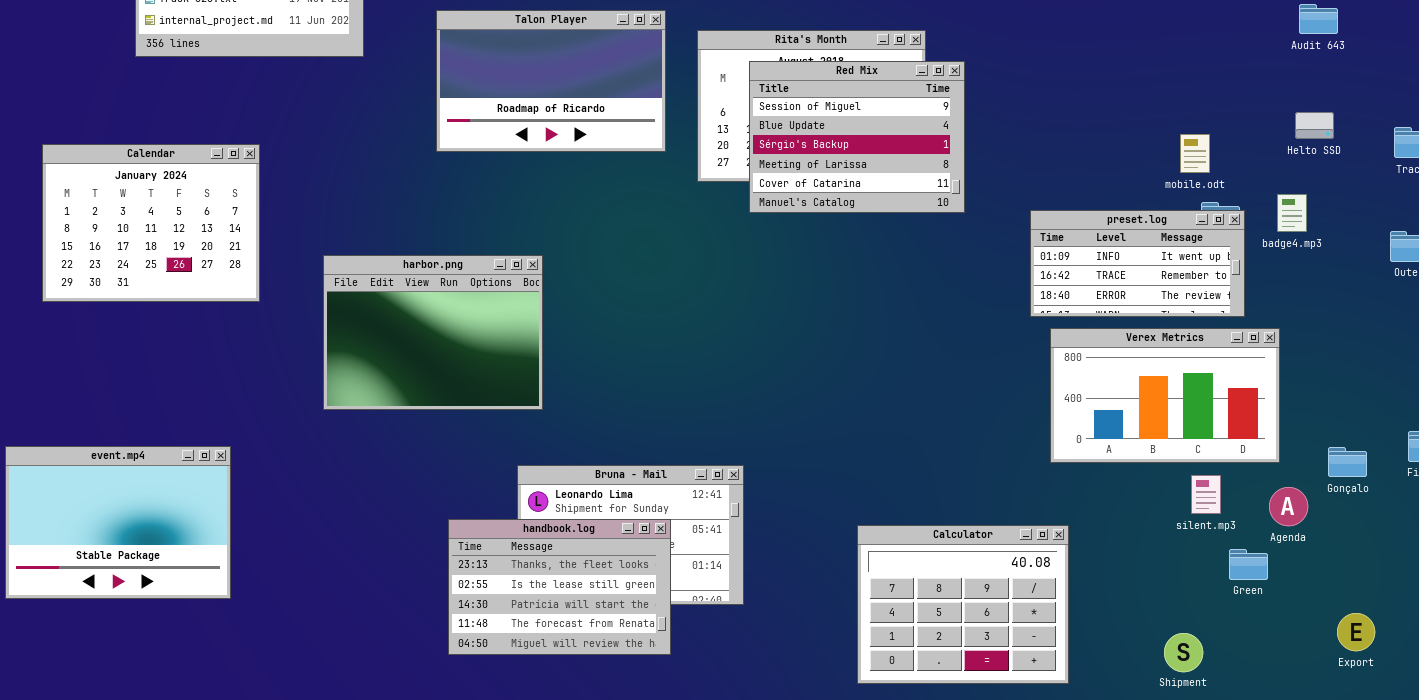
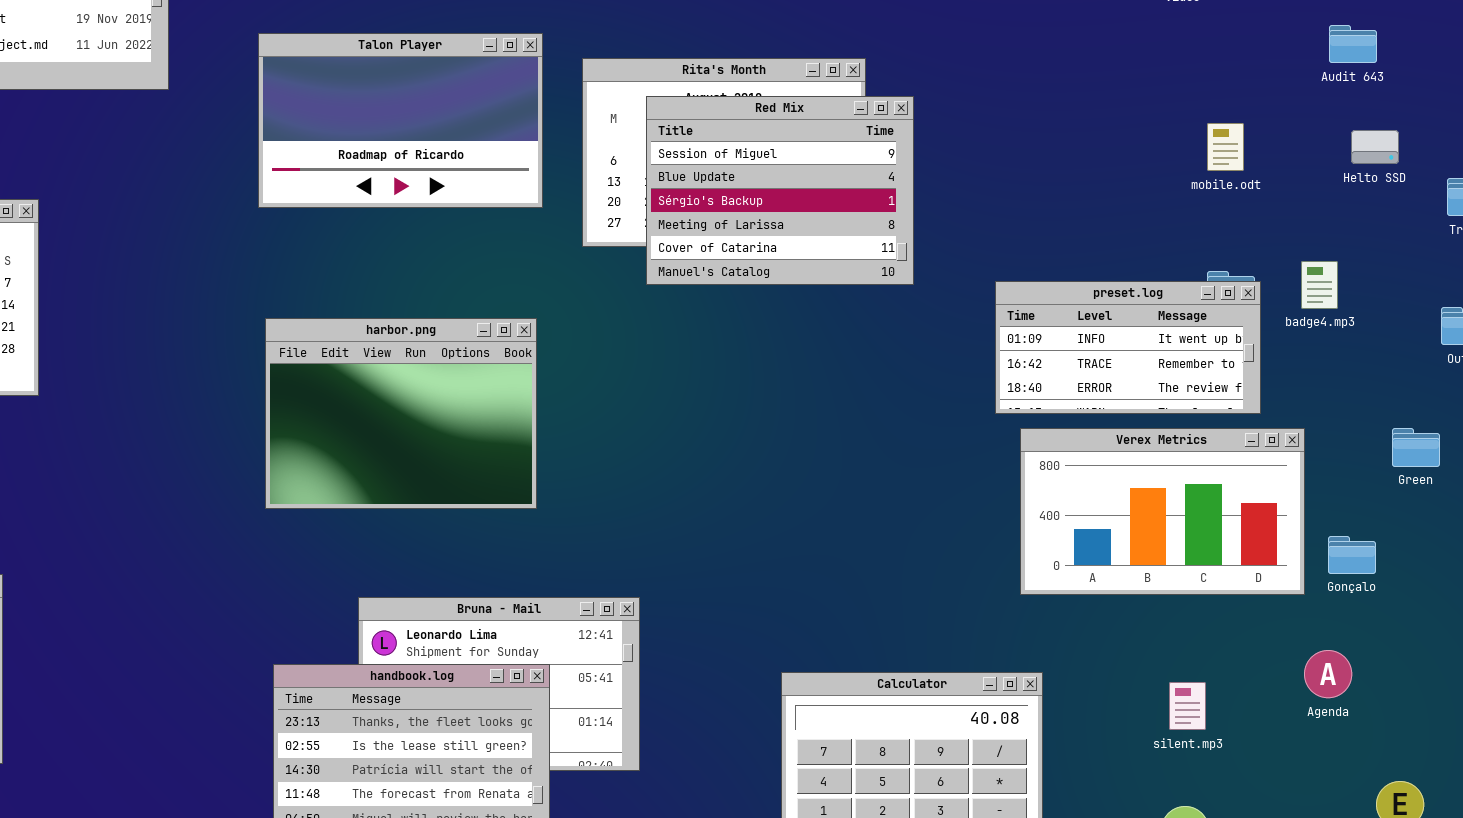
Helto SSD: [1295,112,1334,139] -> [1351,130,1399,164], moved
mobile.odt: [1180,134,1210,173] -> [1207,123,1244,171], moved
harbor.png: [323,255,543,410] -> [265,318,537,509], moved
Gonçalo: [1328,447,1367,477] -> [1328,536,1376,574], moved
silent.mp3: [1191,475,1221,514] -> [1169,682,1206,730], moved
Agenda: [1269,487,1308,526] -> [1304,650,1352,698], moved
Green: [1229,549,1268,580] -> [1392,428,1440,467], moved

